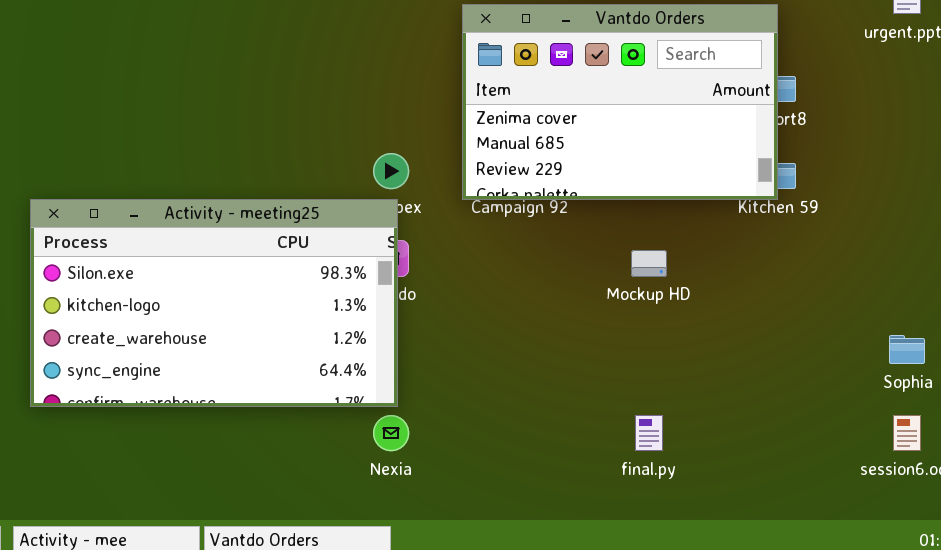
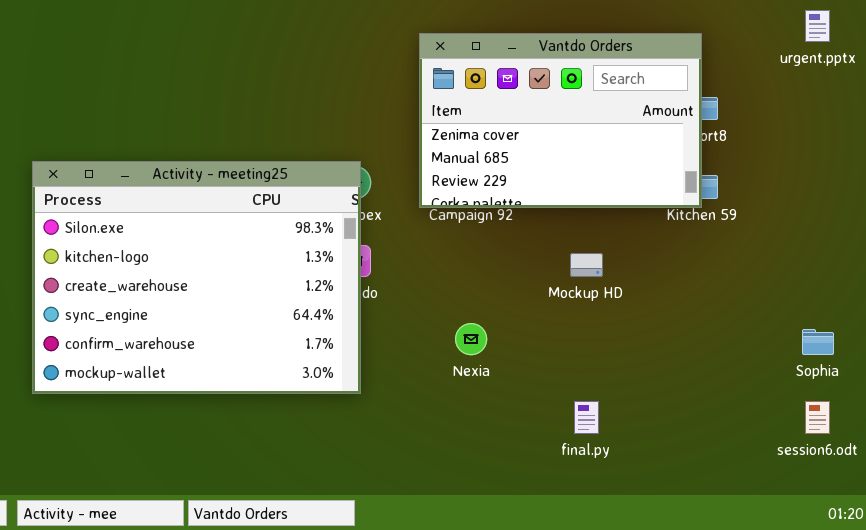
Activity - meeting25: [30,199,398,407] -> [32,161,361,394], resized
Nexia: [373,415,409,451] -> [455,323,487,355], moved

